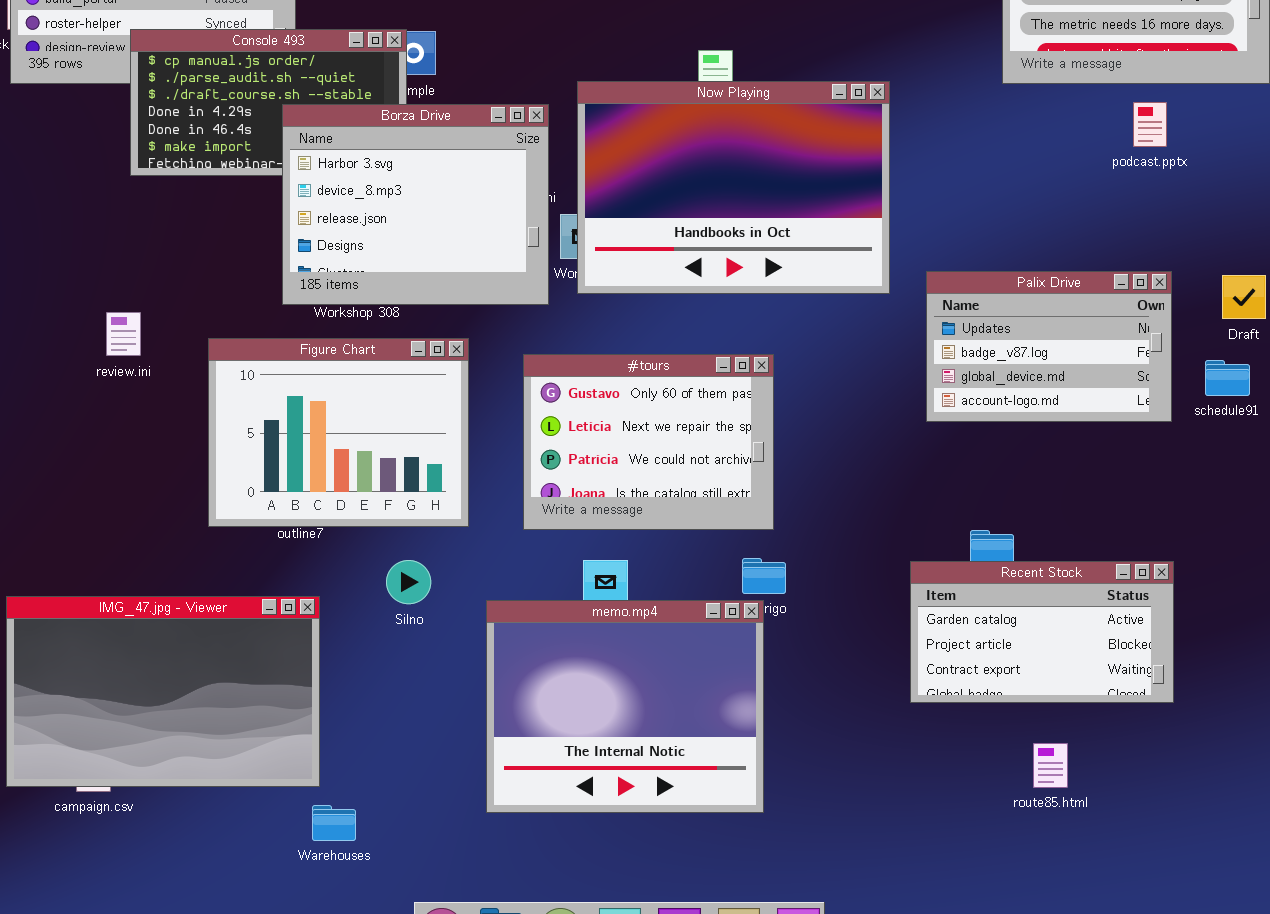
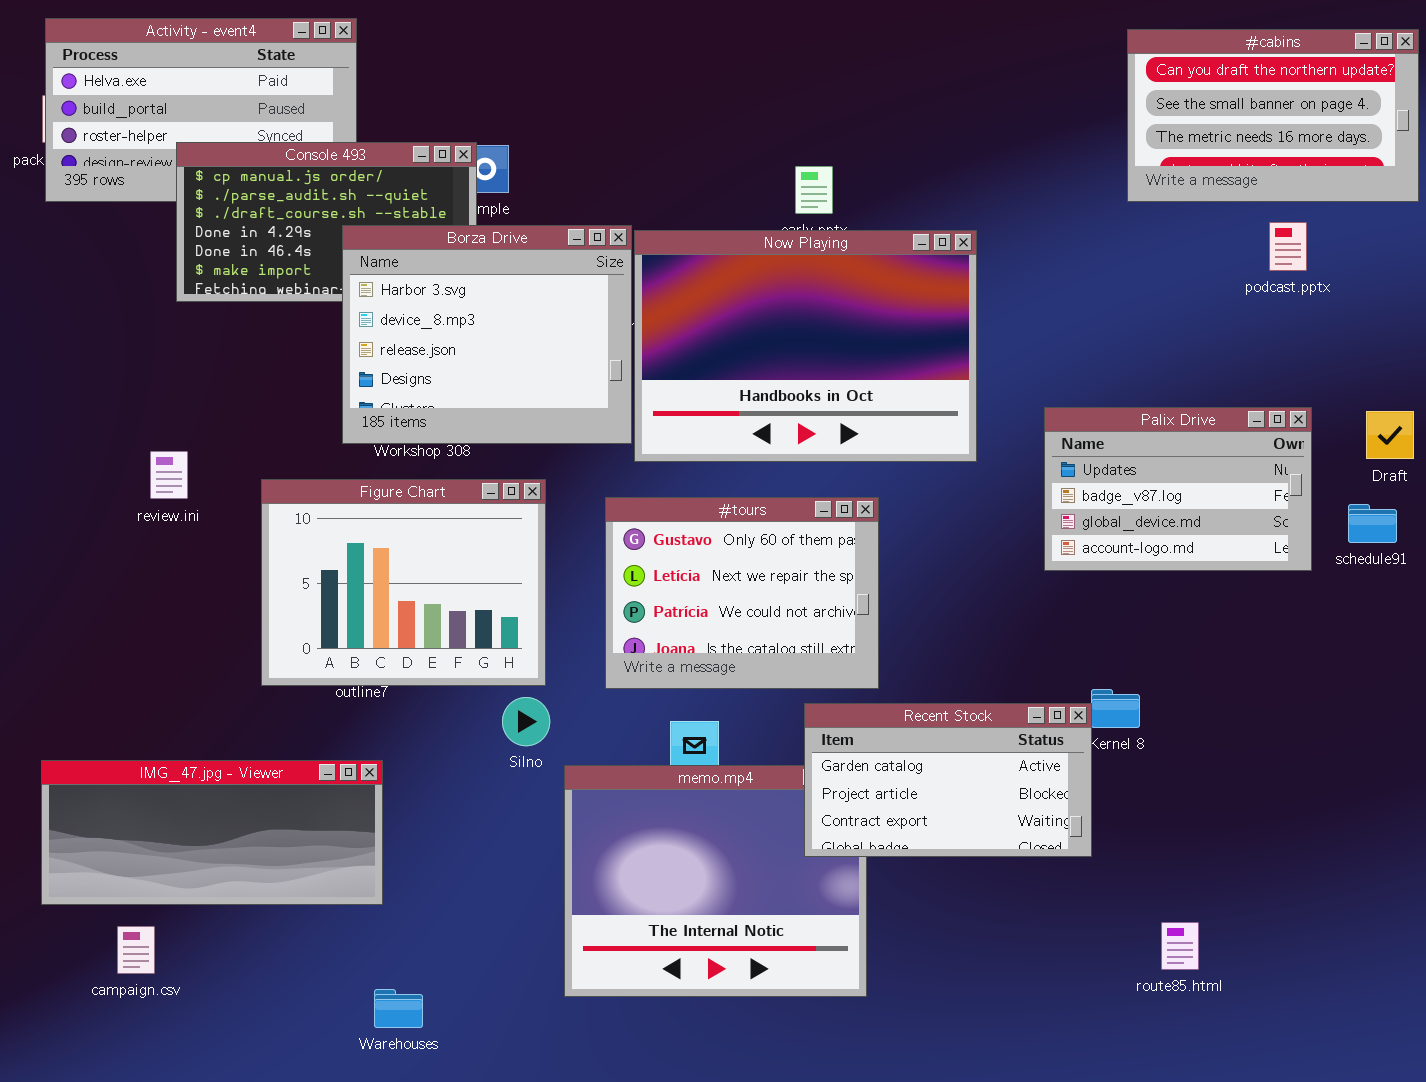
Now Playing: [577,81,890,294] -> [634,230,977,462], moved
Silno: [386,560,431,604] -> [502,697,550,746], moved
Recent Stock: [910,561,1174,703] -> [804,703,1092,857], moved
IMG_47.jpg - Viewer: [6,596,320,787] -> [41,760,383,905], resized

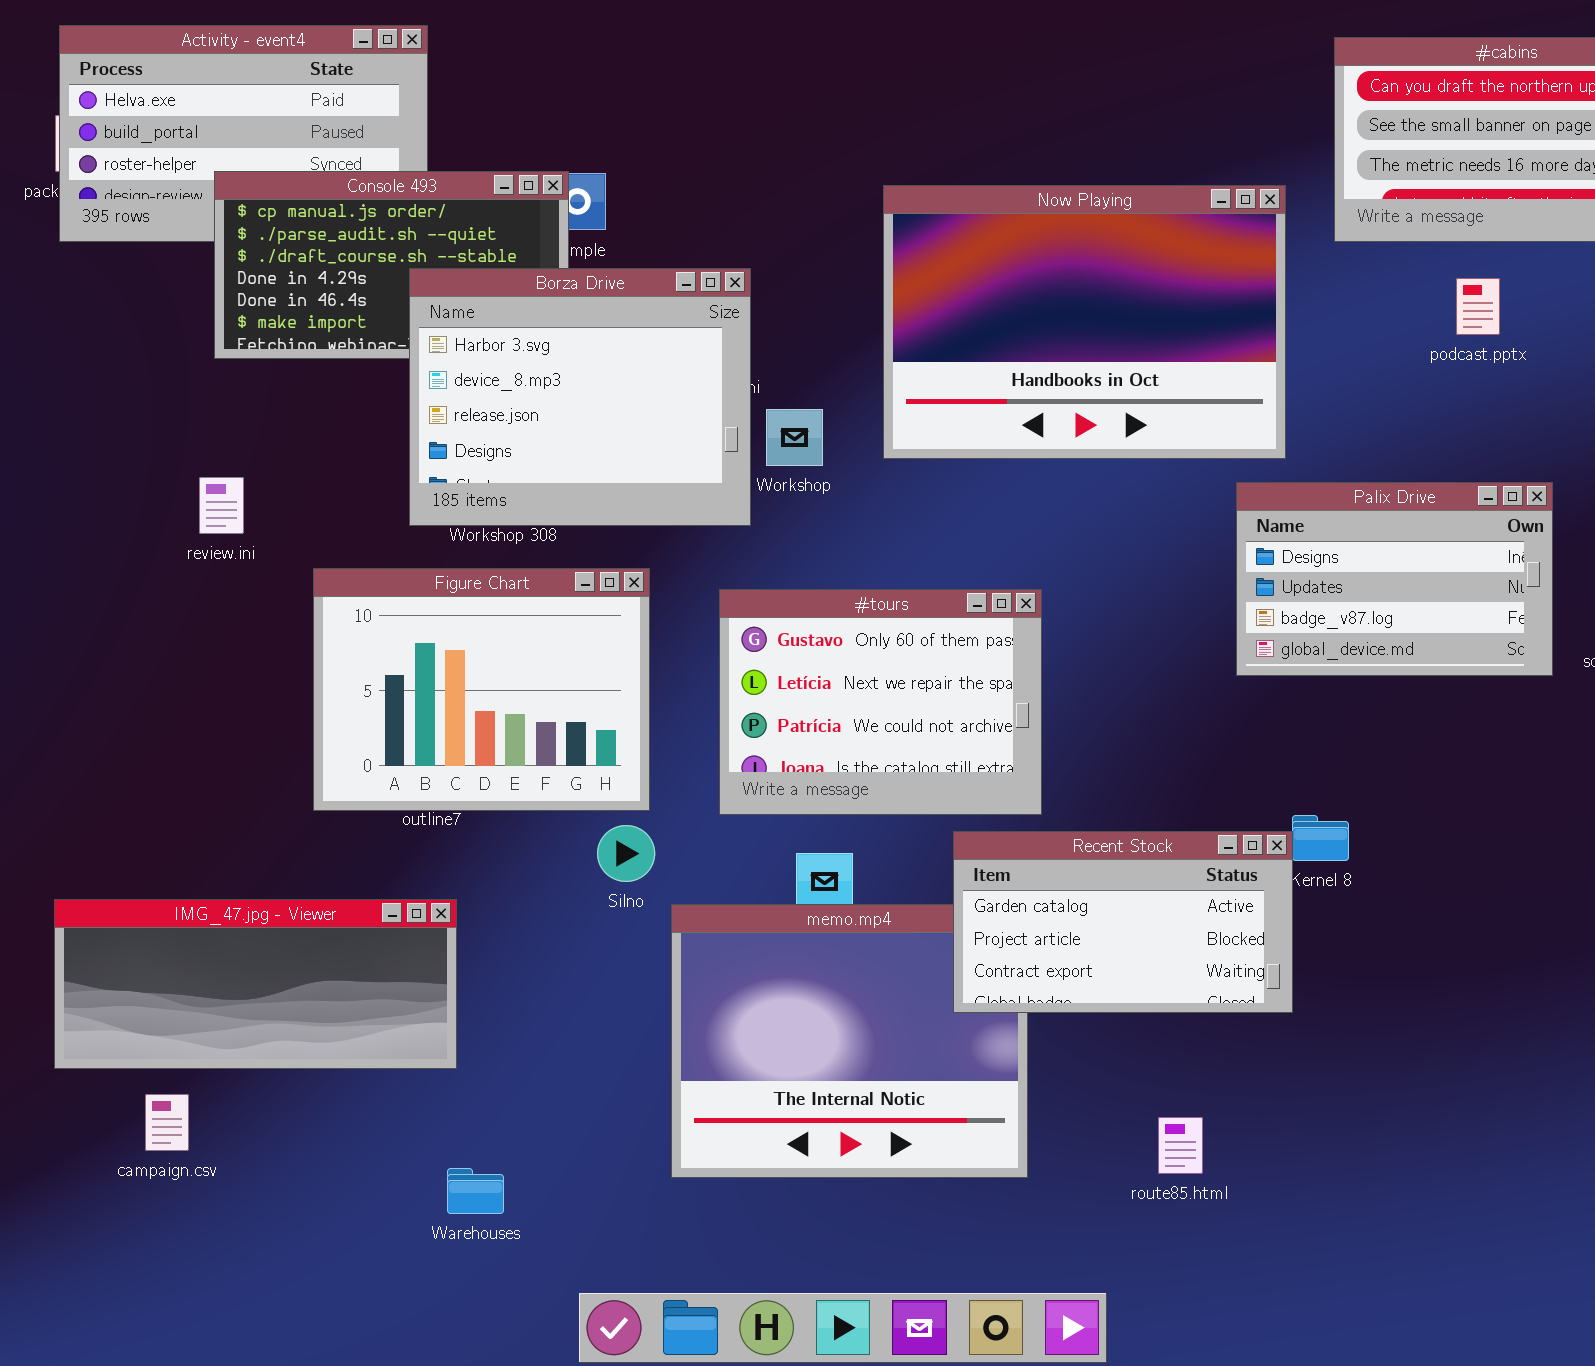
podcast.pptx: [1269,222,1307,271] -> [1456,278,1500,335], moved
Now Playing: [634,230,977,462] -> [883,185,1286,459], moved
Palix Drive: [1044,407,1312,571] -> [1236,482,1553,676], scrolled up 1 row
review.ini: [150,451,188,499] -> [199,477,244,534], moved
route85.html: [1161,922,1199,970] -> [1158,1117,1203,1174], moved

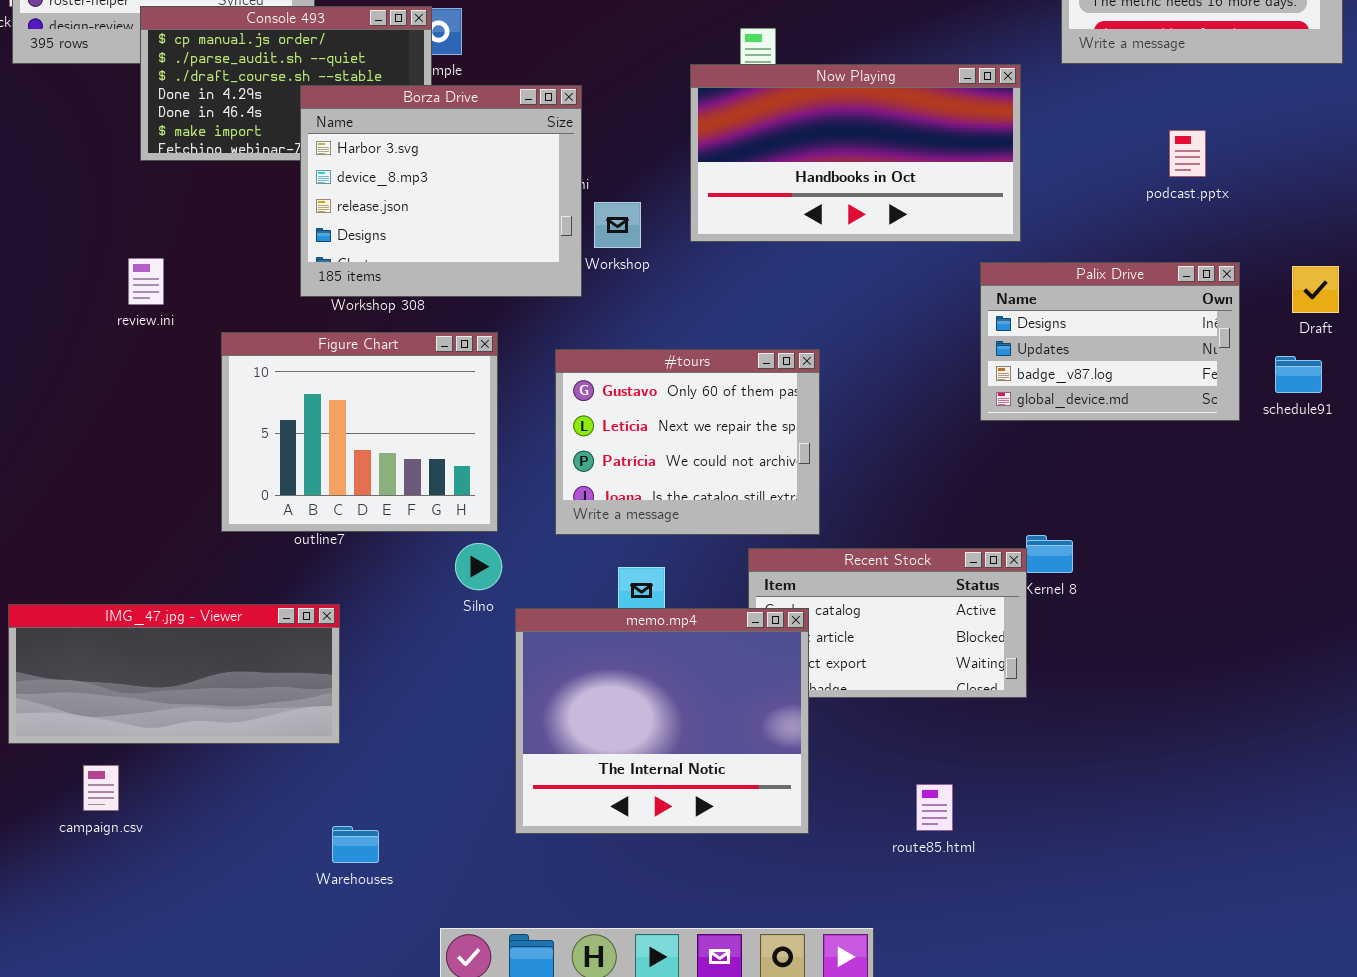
Now Playing: [883,185,1286,459] -> [690,64,1021,242], resized
podcast.pptx: [1456,278,1500,335] -> [1169,130,1206,177], moved
memo.mp4: [671,904,1028,1178] -> [515,608,809,834], raised

